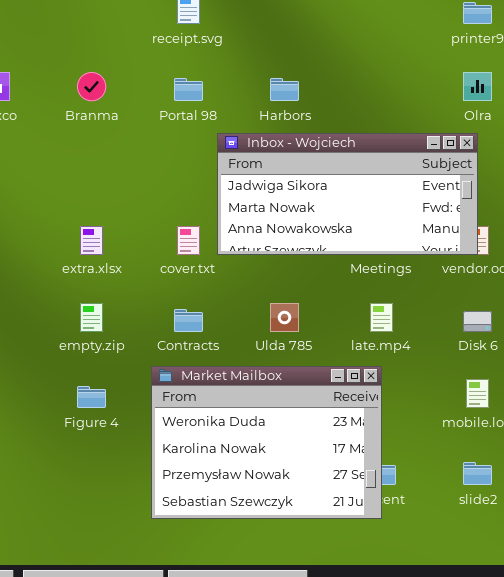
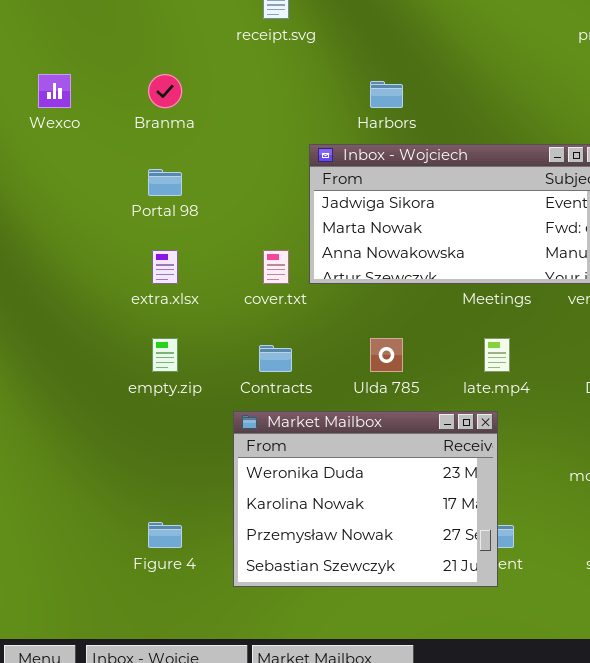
Portal 98: [174,78,203,101] -> [148,169,182,196], moved
Figure 4: [77,386,106,408] -> [148,522,182,548], moved

